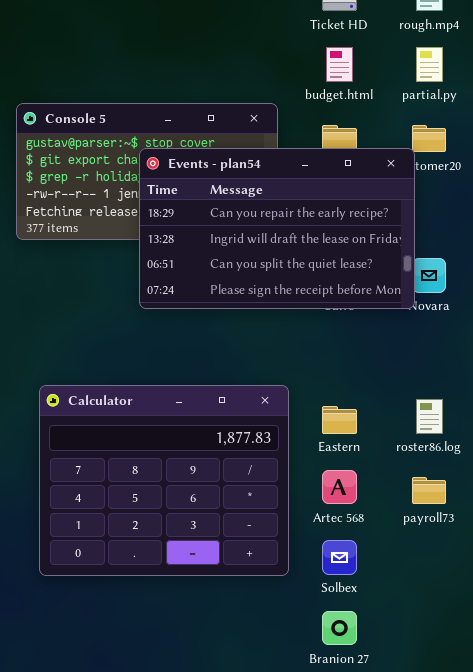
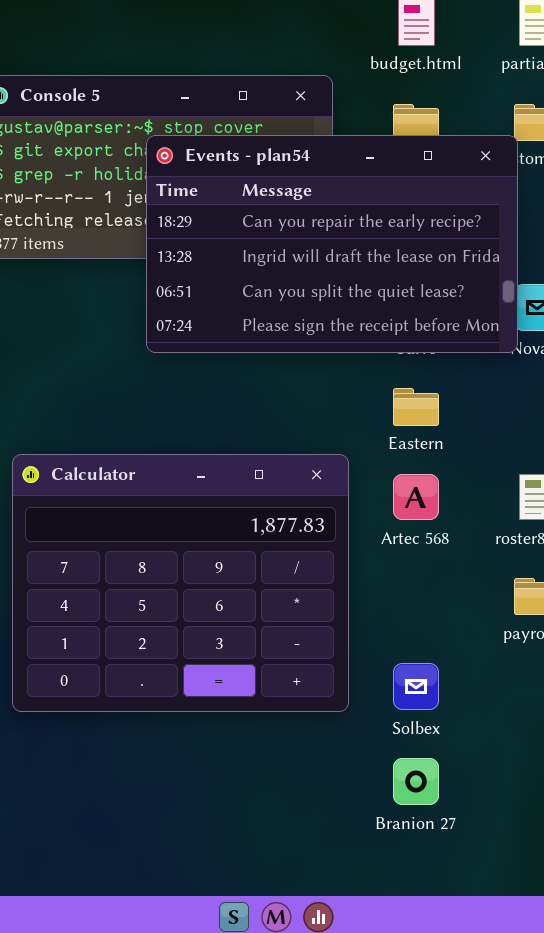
Eastern: [322,406,357,434] -> [393,388,439,426], moved
Artec 568: [322,470,357,504] -> [393,474,439,520], moved

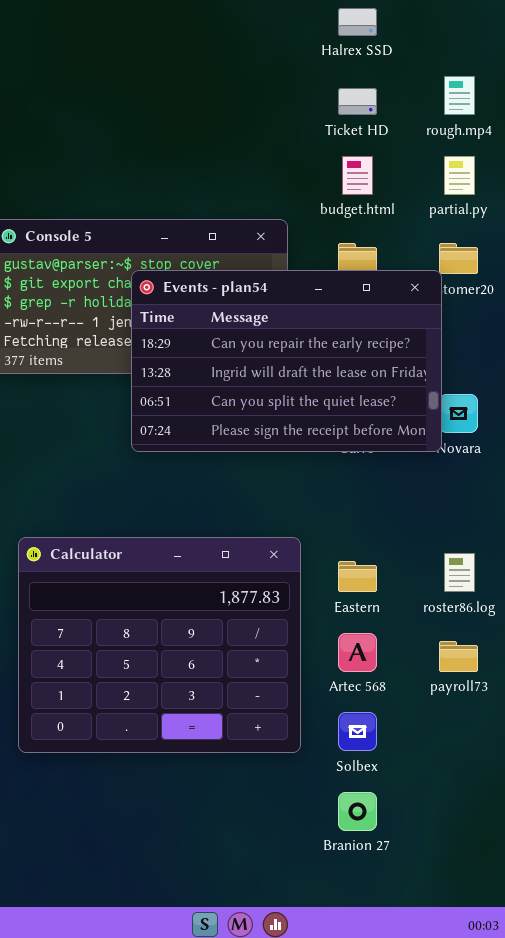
Eastern: [393,388,439,426] -> [338,561,377,592], moved
Artec 568: [393,474,439,520] -> [338,633,377,672], moved

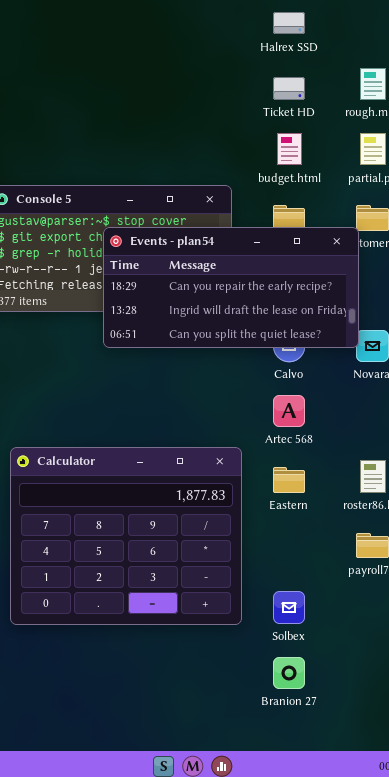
Events - plan54: [131,270,442,452] -> [103,227,359,348], resized
Artec 568: [338,633,377,672] -> [273,395,305,427], moved

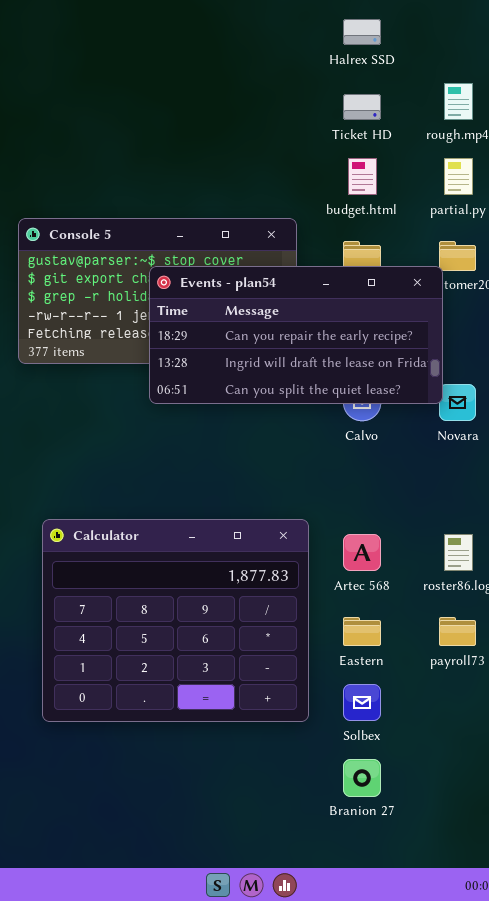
Artec 568: [273,395,305,427] -> [343,534,381,571], moved
Eastern: [273,467,305,493] -> [343,617,381,646], moved

